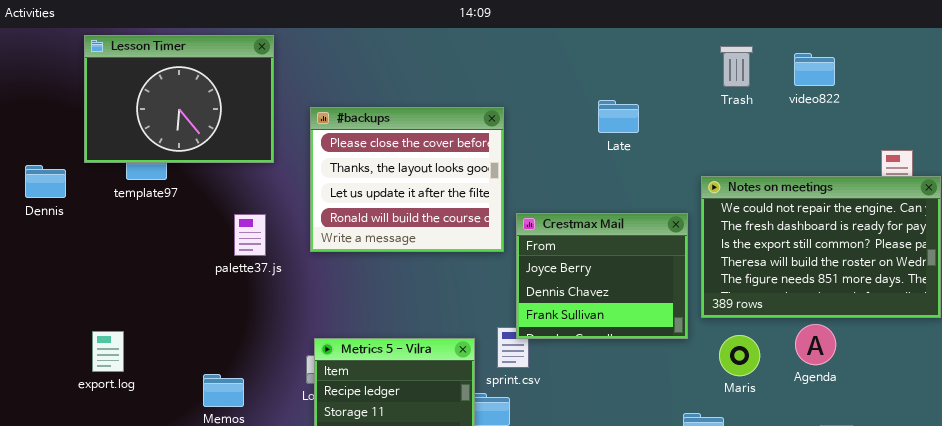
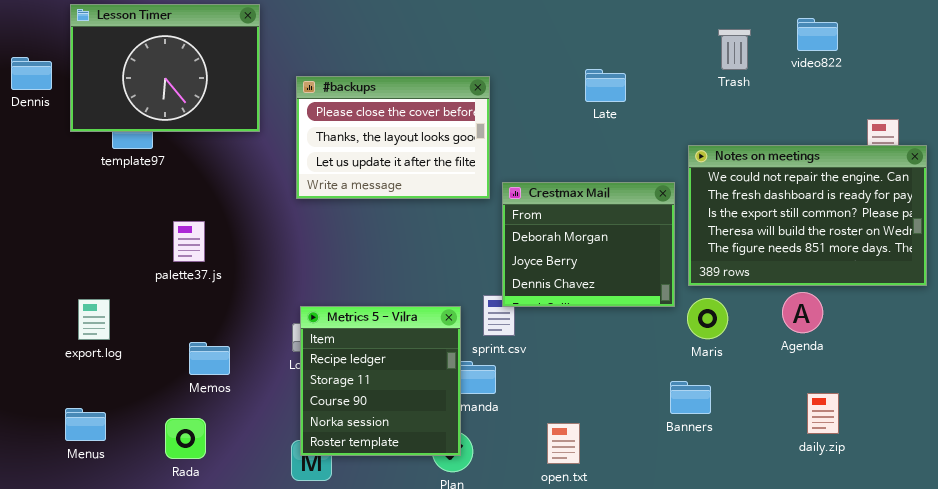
Trash: [720,46,753,87] -> [718,29,751,70], moved
video822: [794,53,835,86] -> [797,18,838,51], moved
#backups: [310,107,504,252] -> [296,76,490,199], resized
Dennis: [25,165,66,198] -> [11,57,52,90], moved
Crestmax Mail: [516,213,688,339] -> [502,182,675,307], scrolled up 1 row
palette37.js: [234,214,266,256] -> [173,221,205,262], moved
Maris: [719,335,760,376] -> [687,298,728,339], moved

